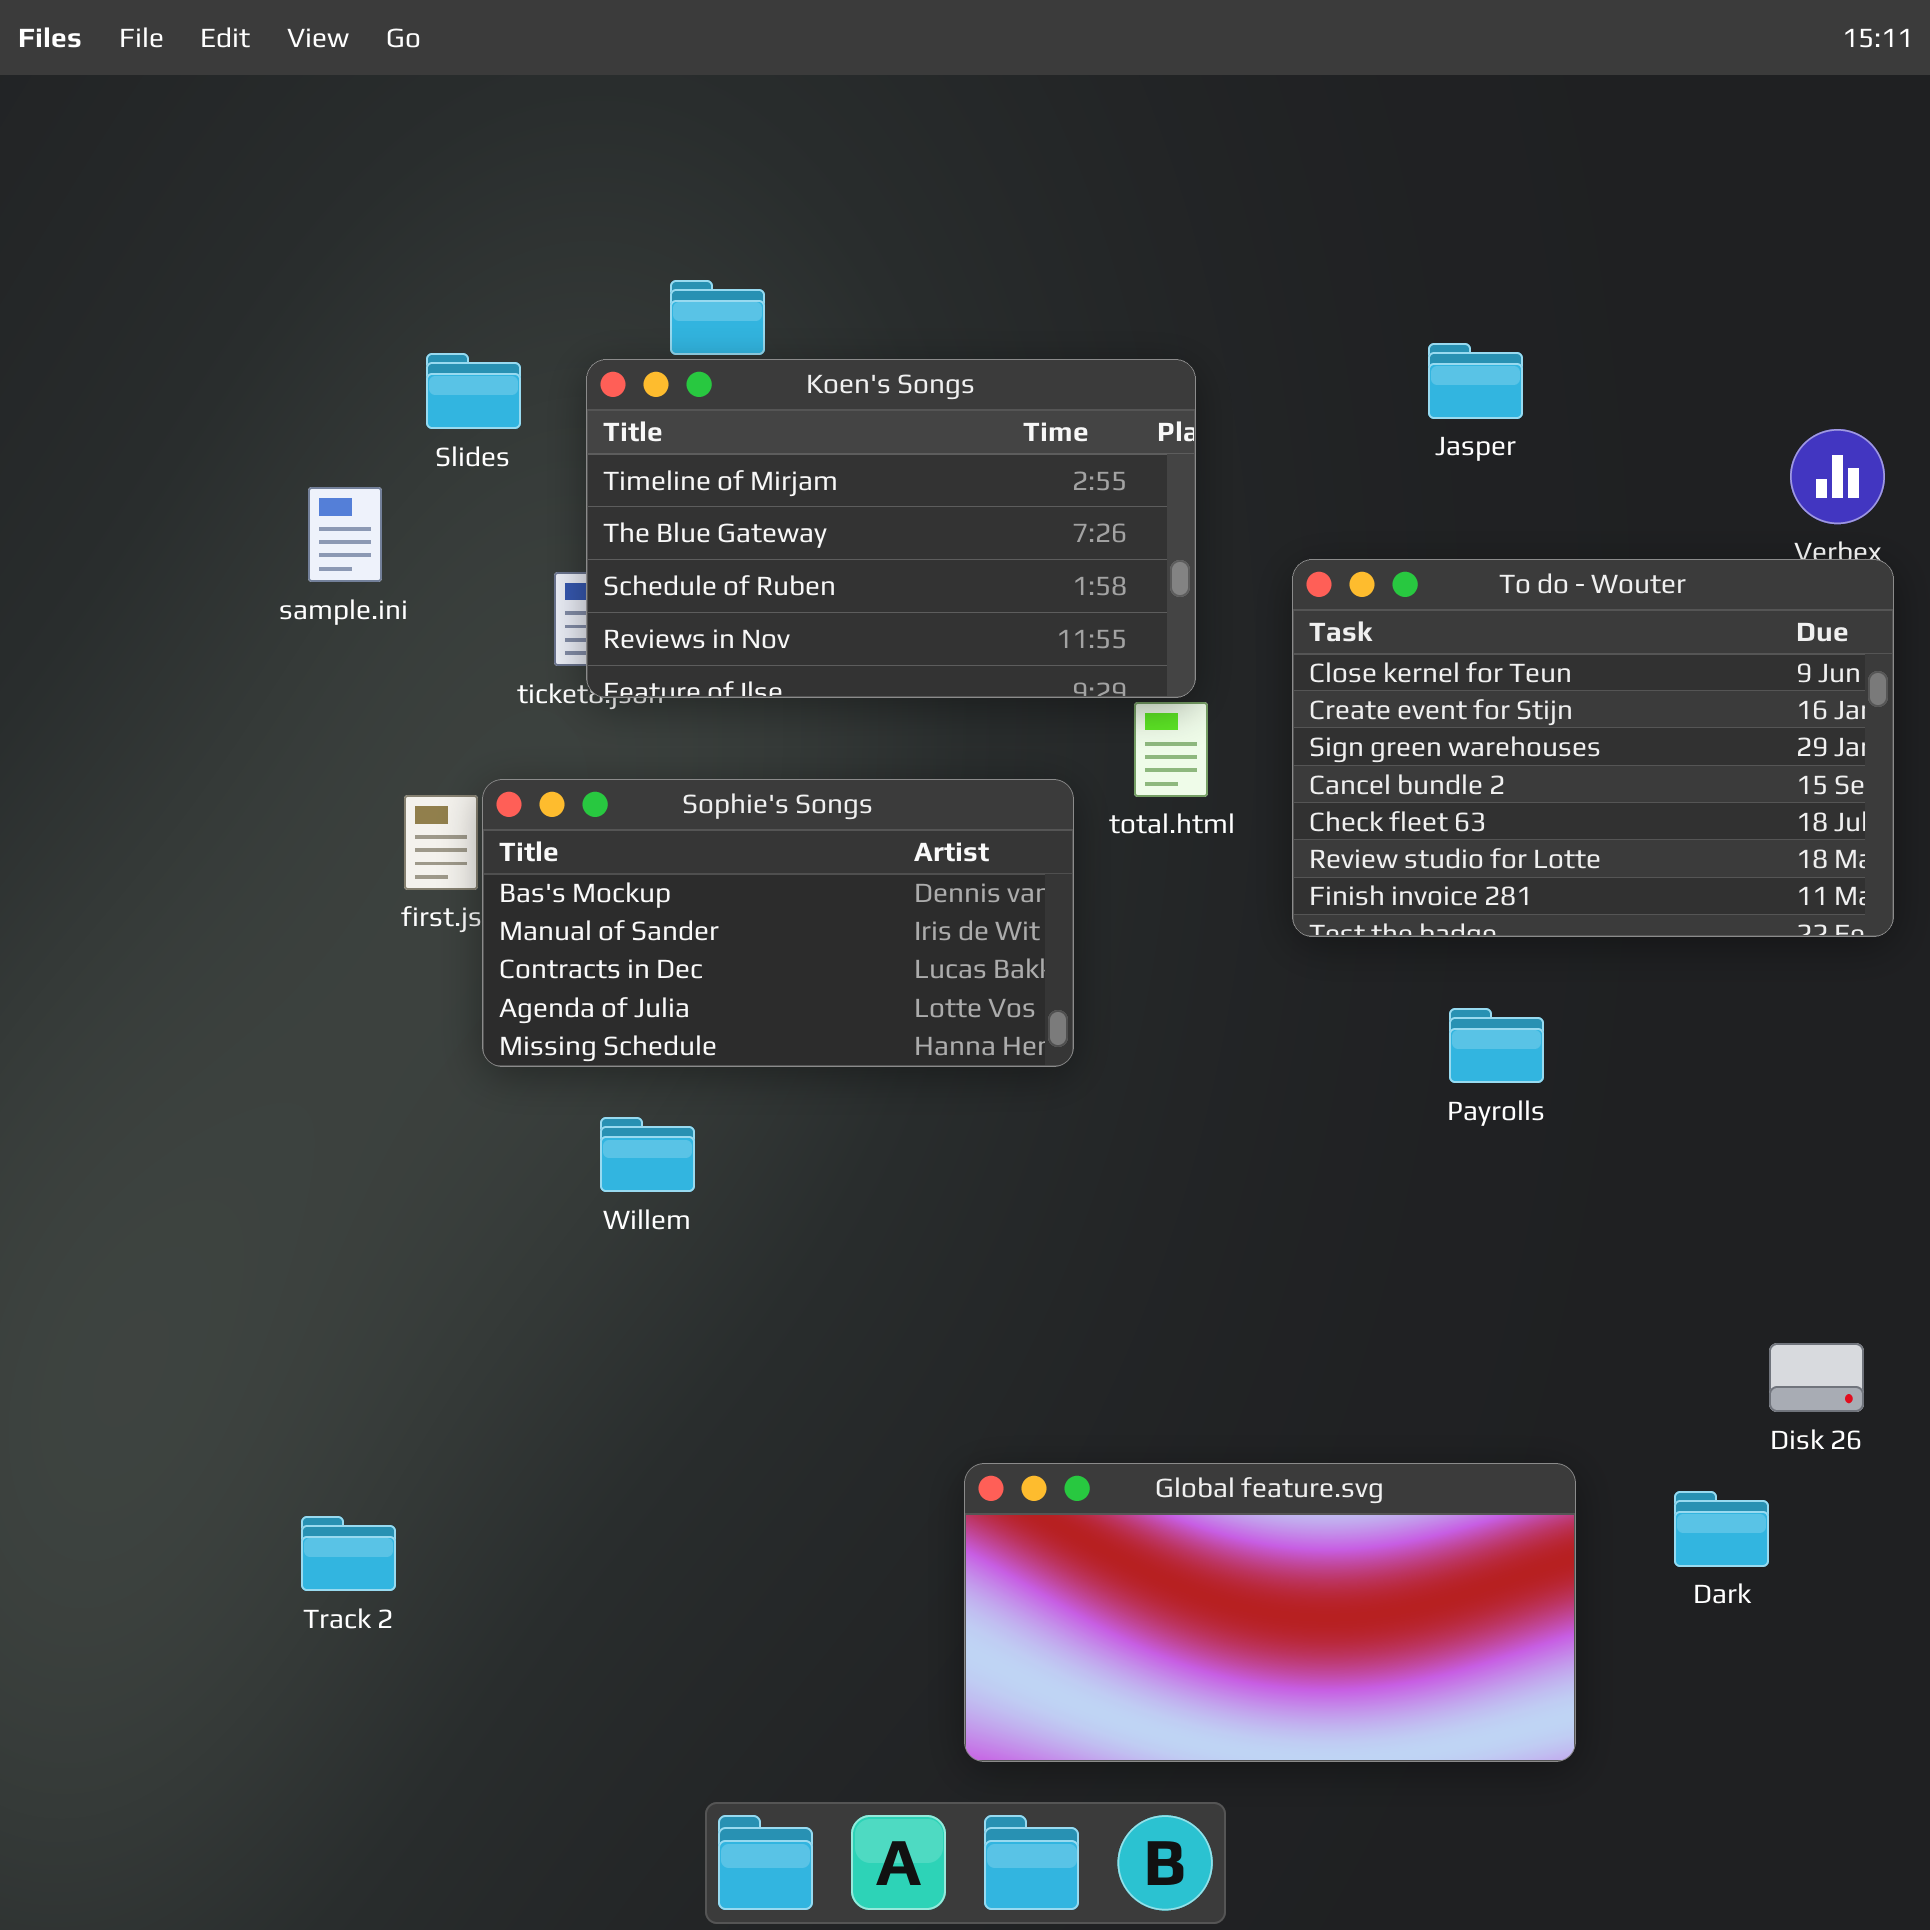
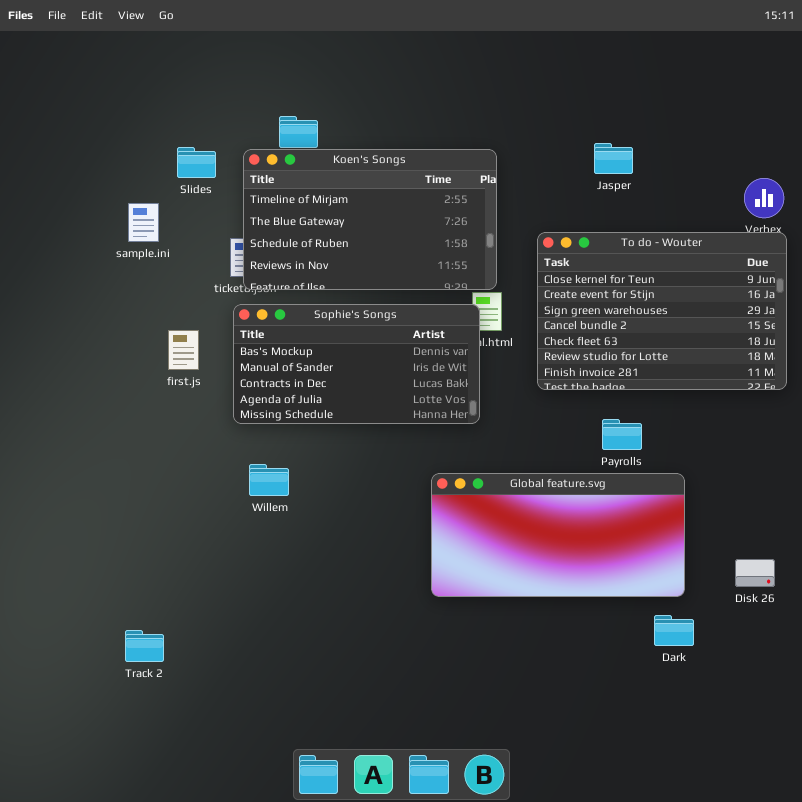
Sophie's Songs: [482,779,1074,1067] -> [233,304,480,424], moved
Global feature.svg: [964,1463,1576,1762] -> [431,473,685,597], moved
Dark: [1674,1491,1769,1567] -> [654,615,694,646], moved

